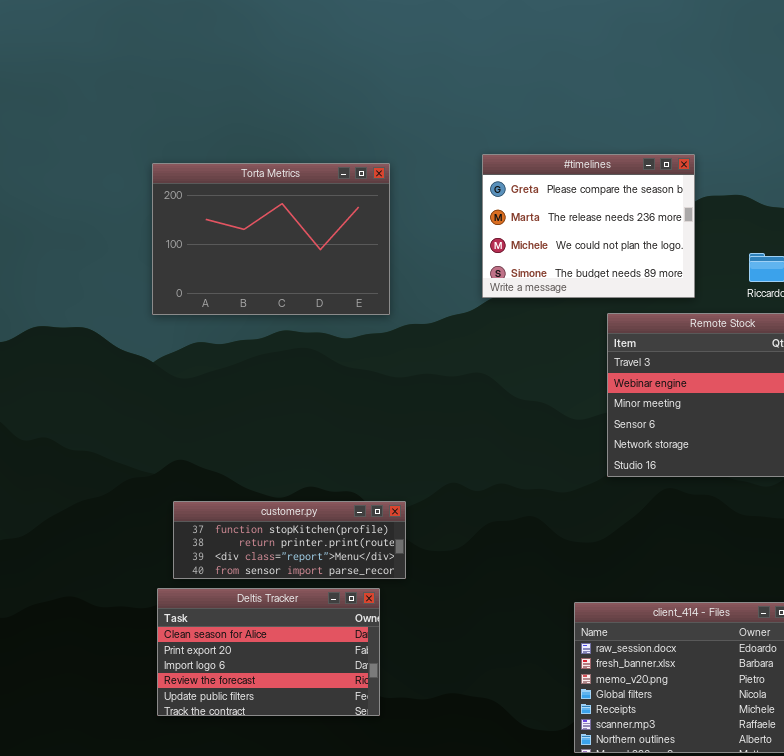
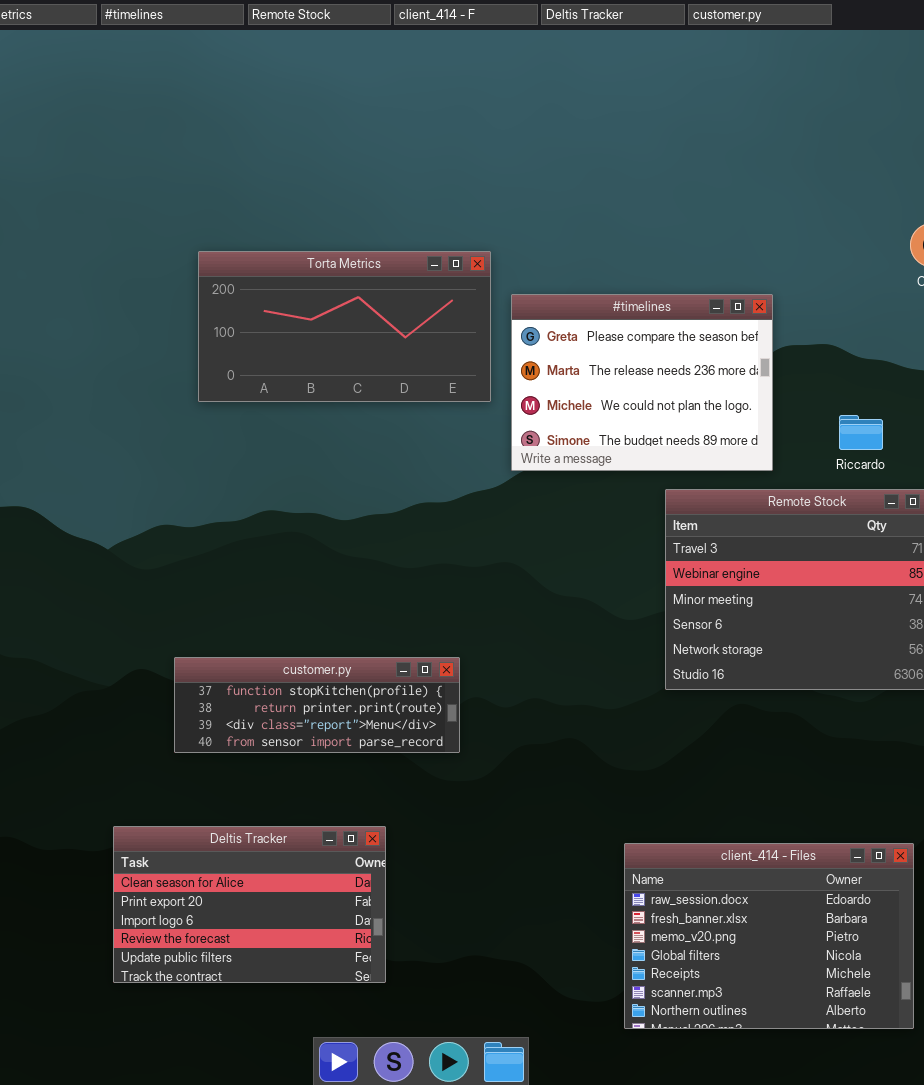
Torta Metrics: [152,163,390,315] -> [198,251,491,402], moved, resized
customer.py: [173,501,406,579] -> [174,657,460,753], moved

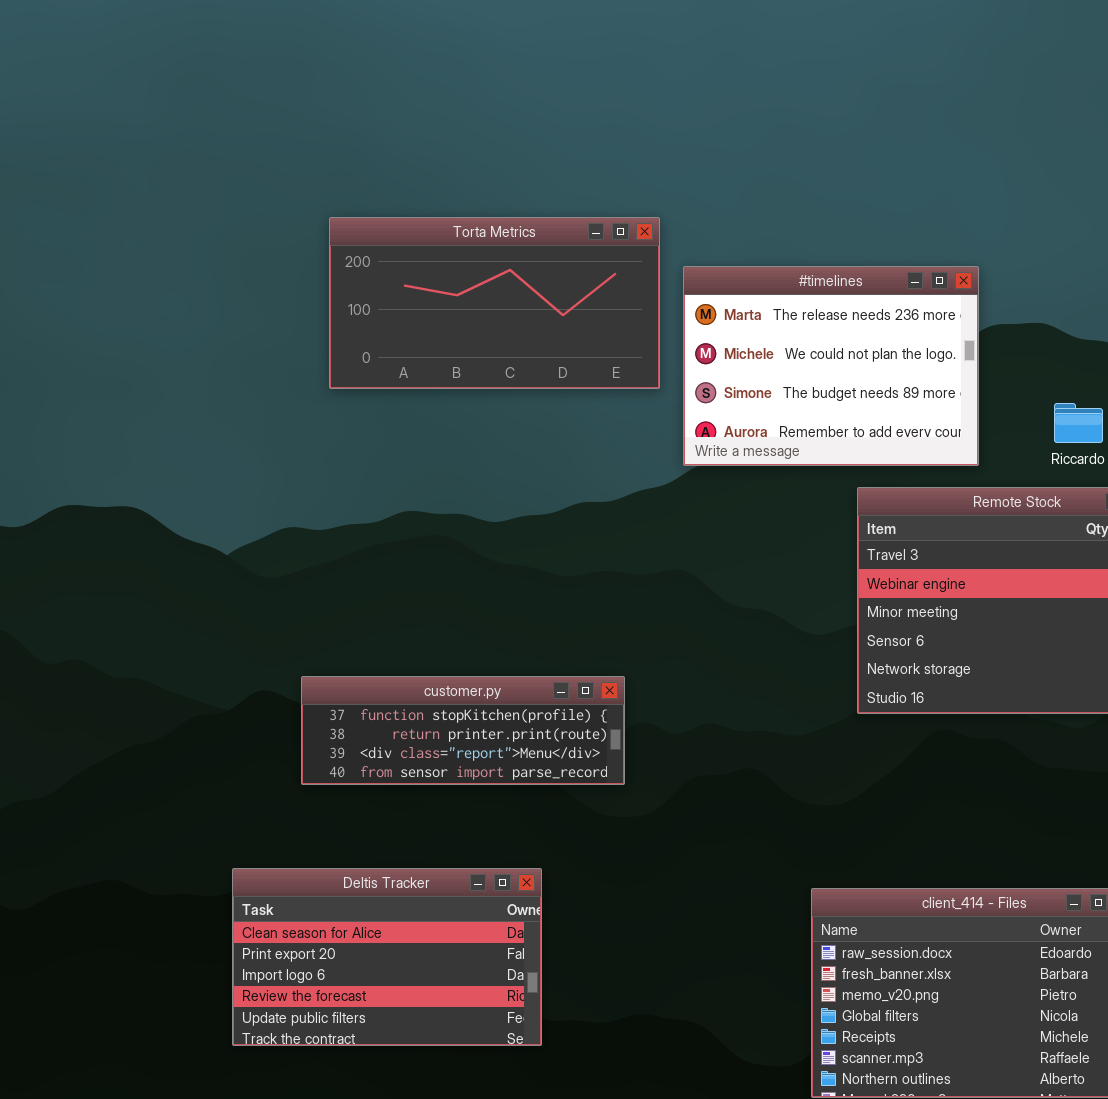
#timelines: [511,294,773,471] -> [683,266,979,466], scrolled down 1 row

